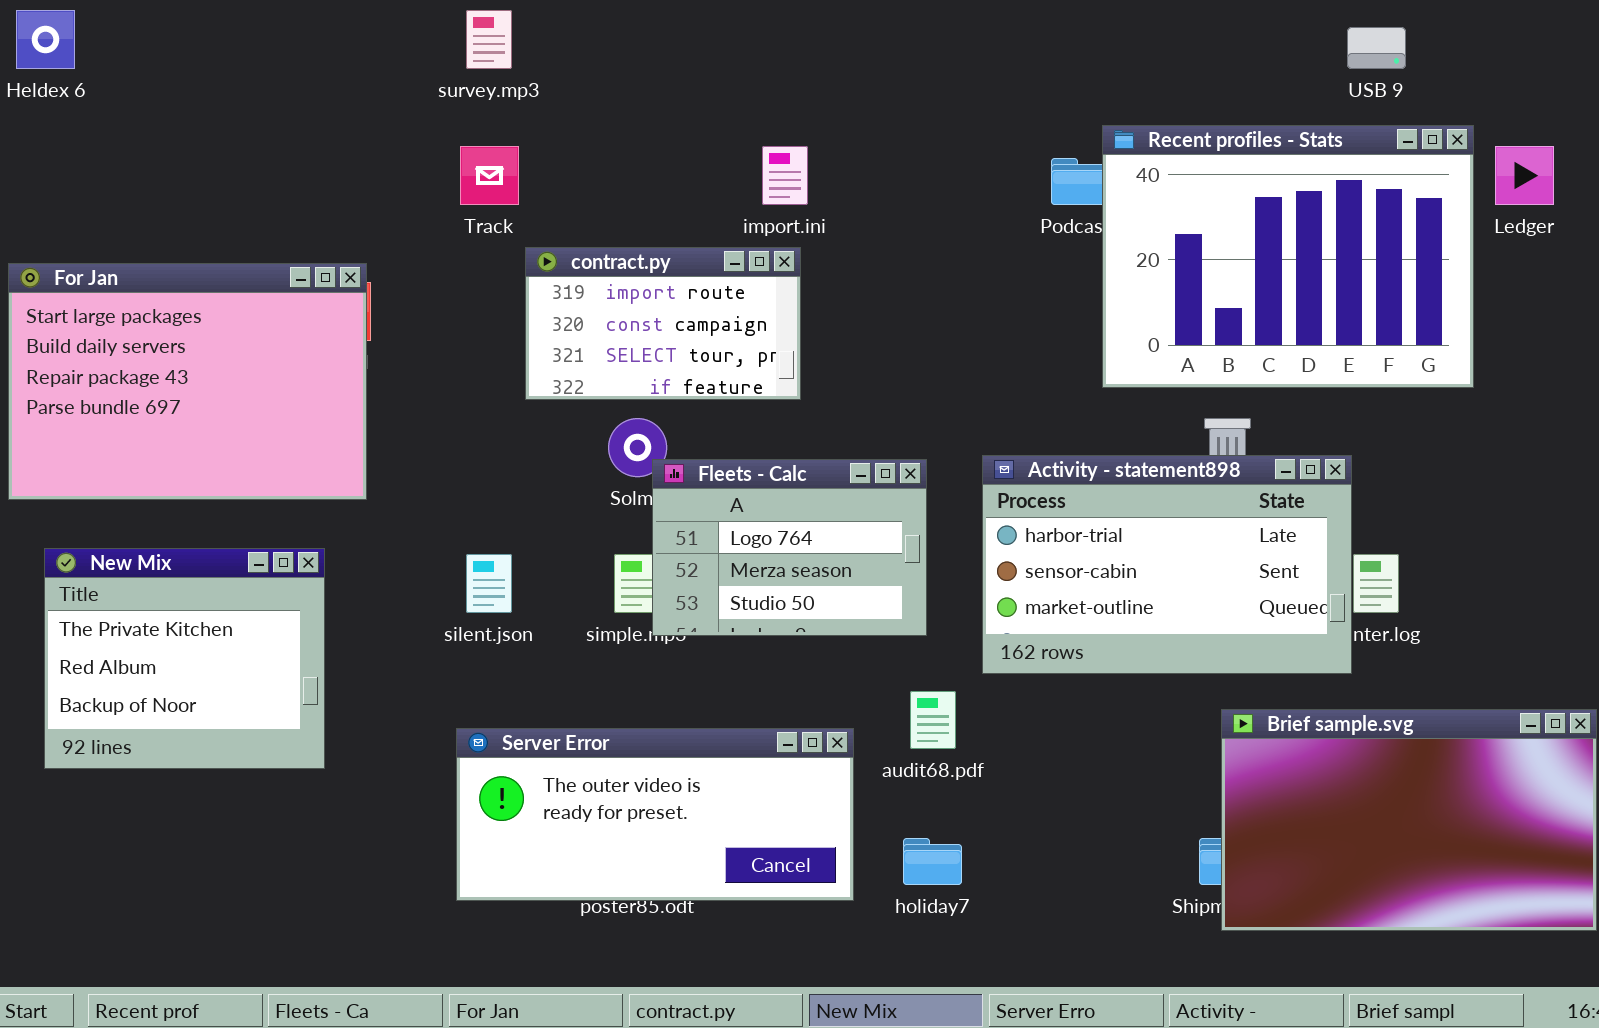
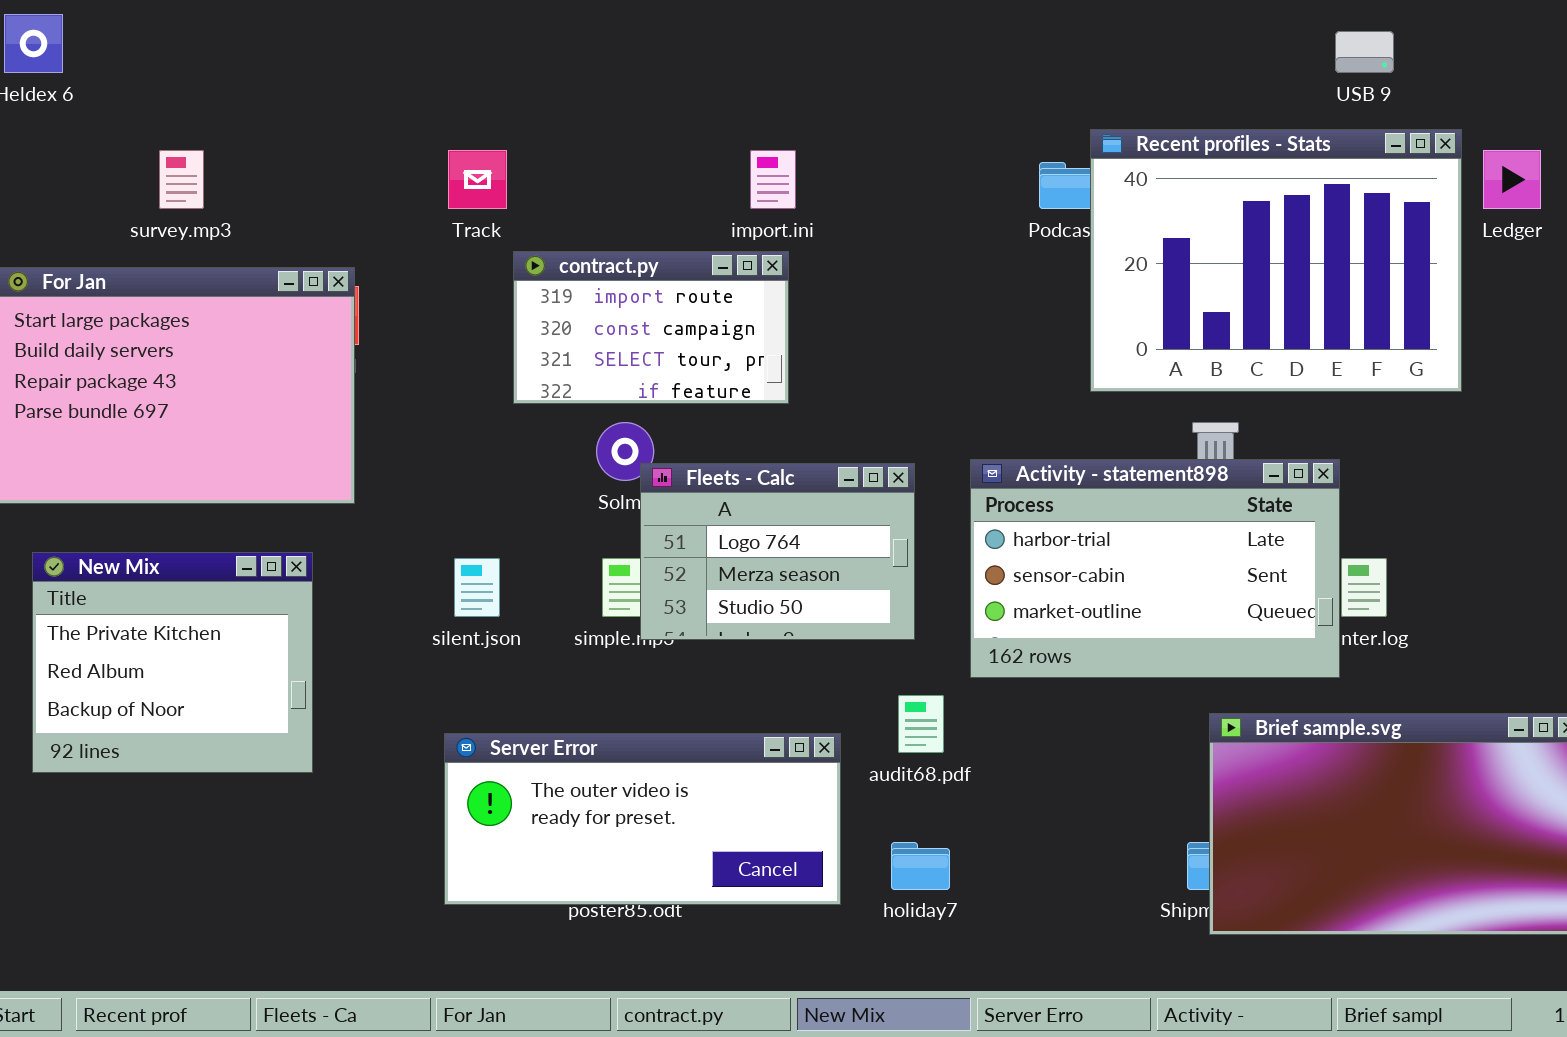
survey.mp3: [466,10,512,69] -> [159,150,204,209], moved

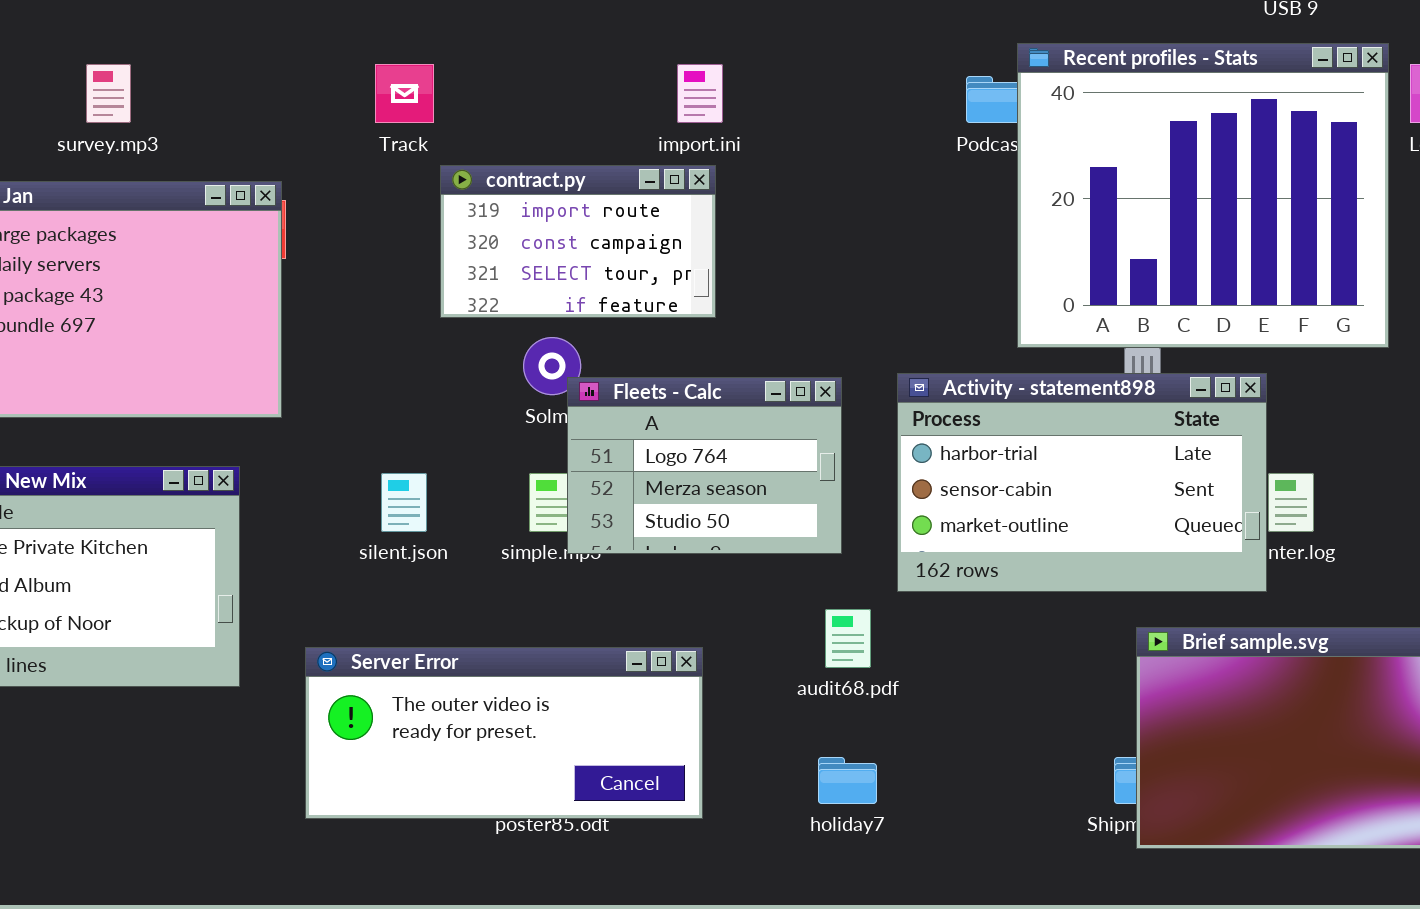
Recent profiles - Stats: [1090,129,1462,392] -> [1017,43,1389,348], resized
Server Error: [444,733,841,905] -> [305,647,703,819], moved

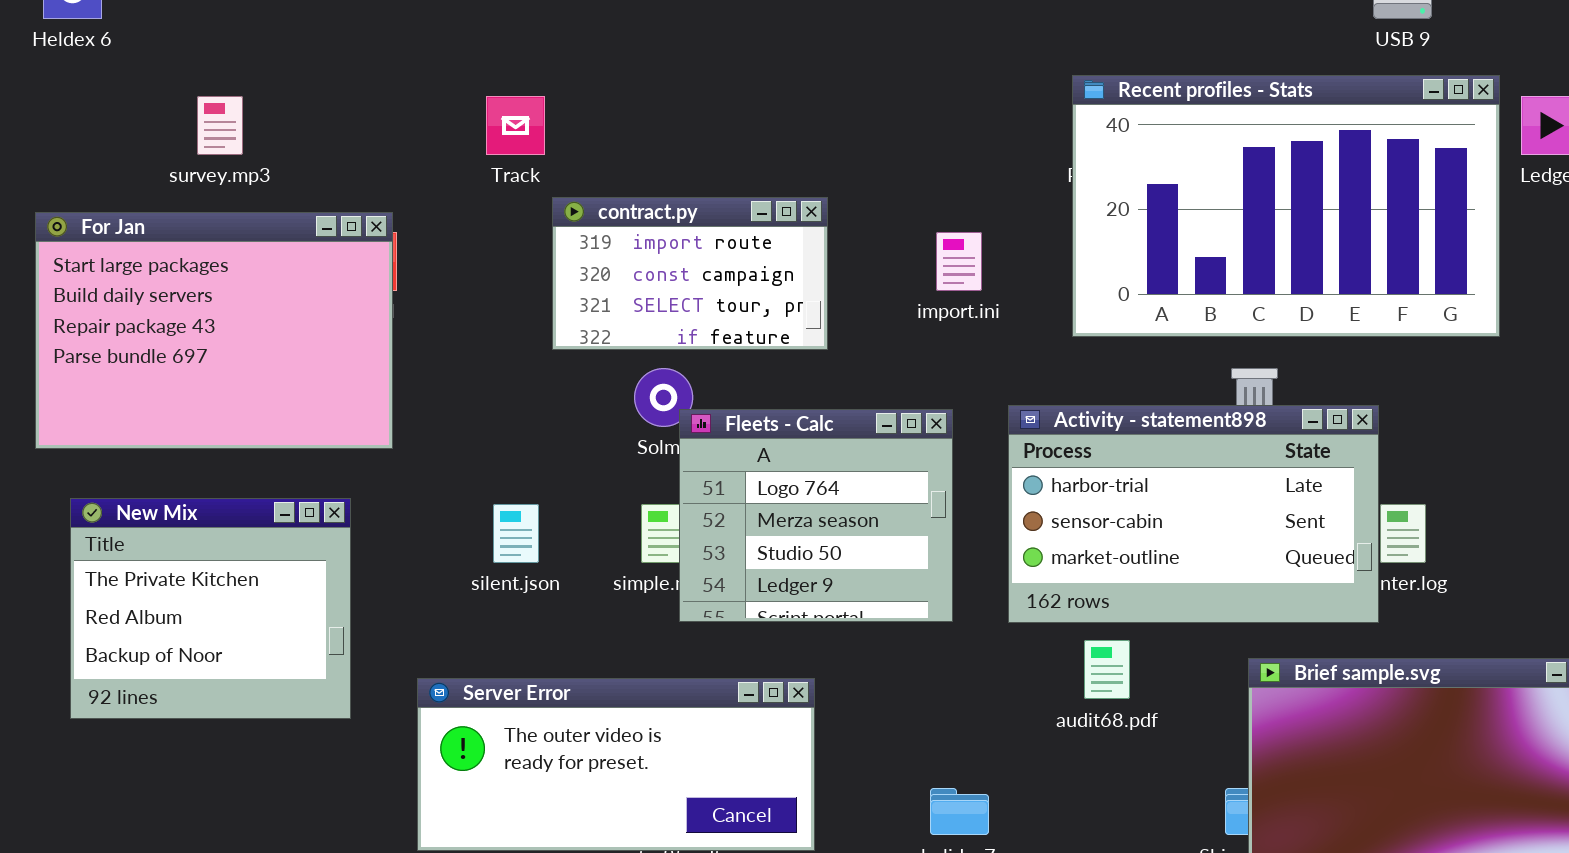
Recent profiles - Stats: [1017,43,1389,348] -> [1072,75,1500,337], resized
import.ini: [677,64,723,123] -> [936,232,982,291], moved
Fleets - Calc: [567,377,842,554] -> [679,409,953,622], resized
audit68.pdf: [825,609,871,668] -> [1084,640,1130,699], moved

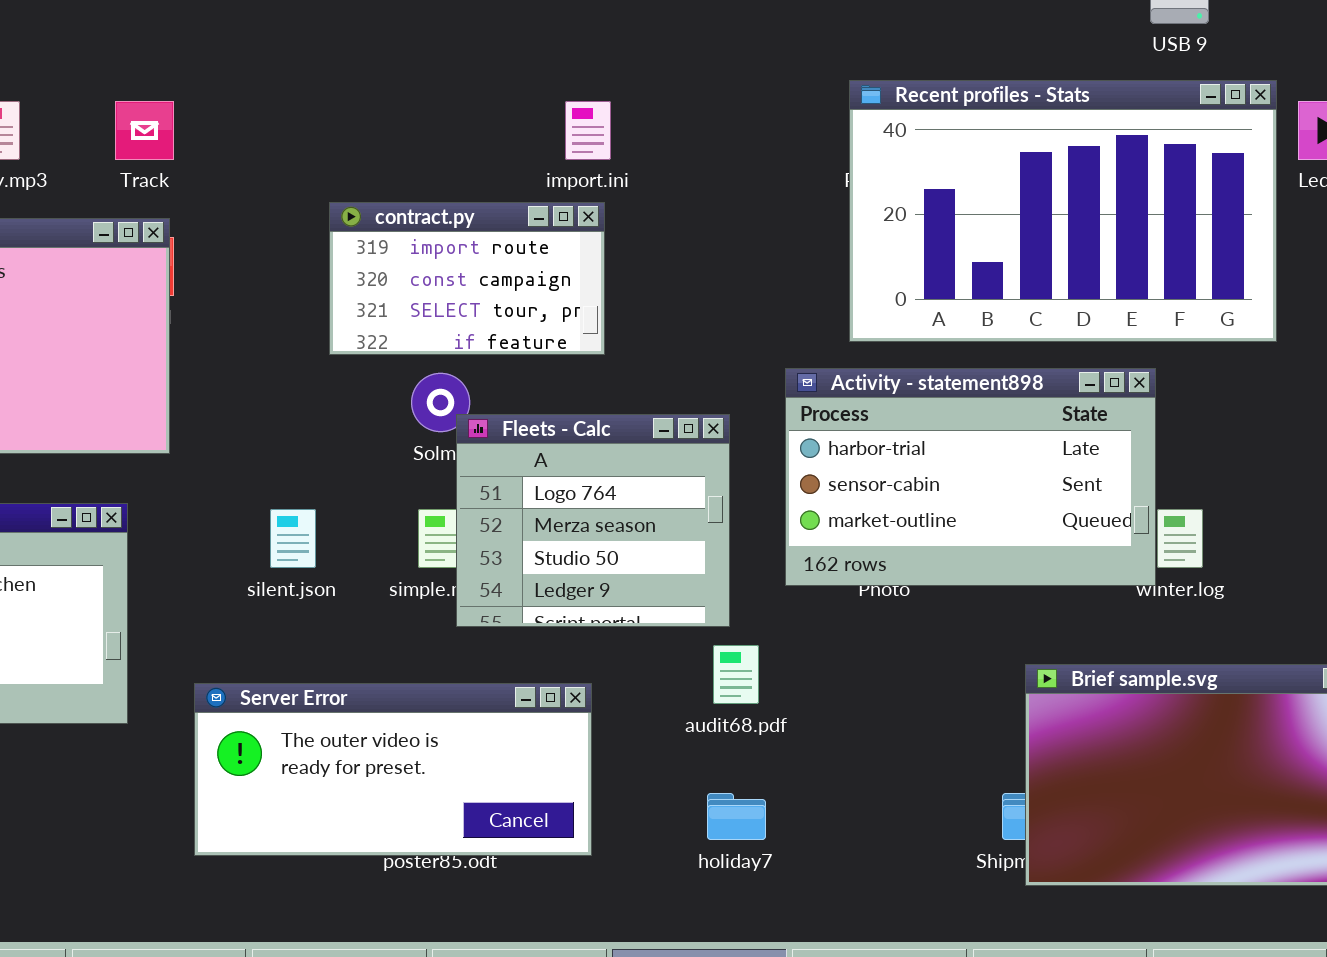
Track: [486,96,545,155] -> [115,101,174,160], moved
import.ini: [936,232,982,291] -> [565,101,611,160], moved
Activity - statement898: [1008,405,1379,623] -> [785,368,1156,586], moved
audit68.pdf: [1084,640,1130,699] -> [713,645,759,704], moved

